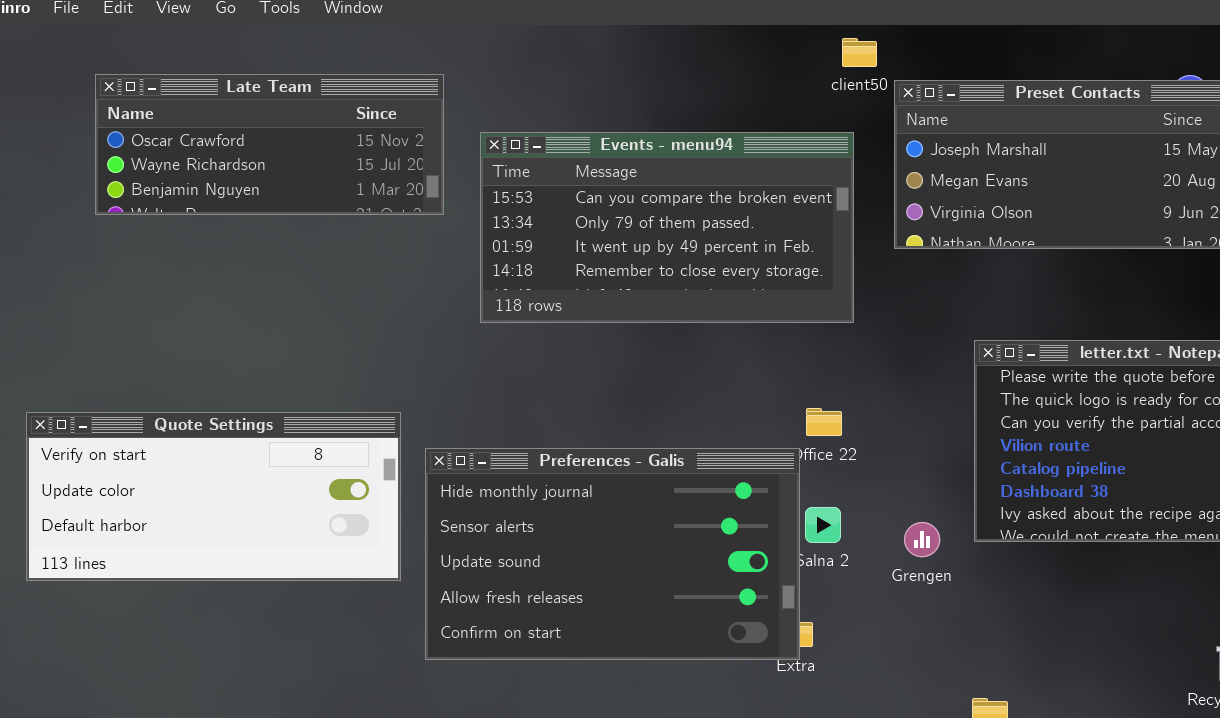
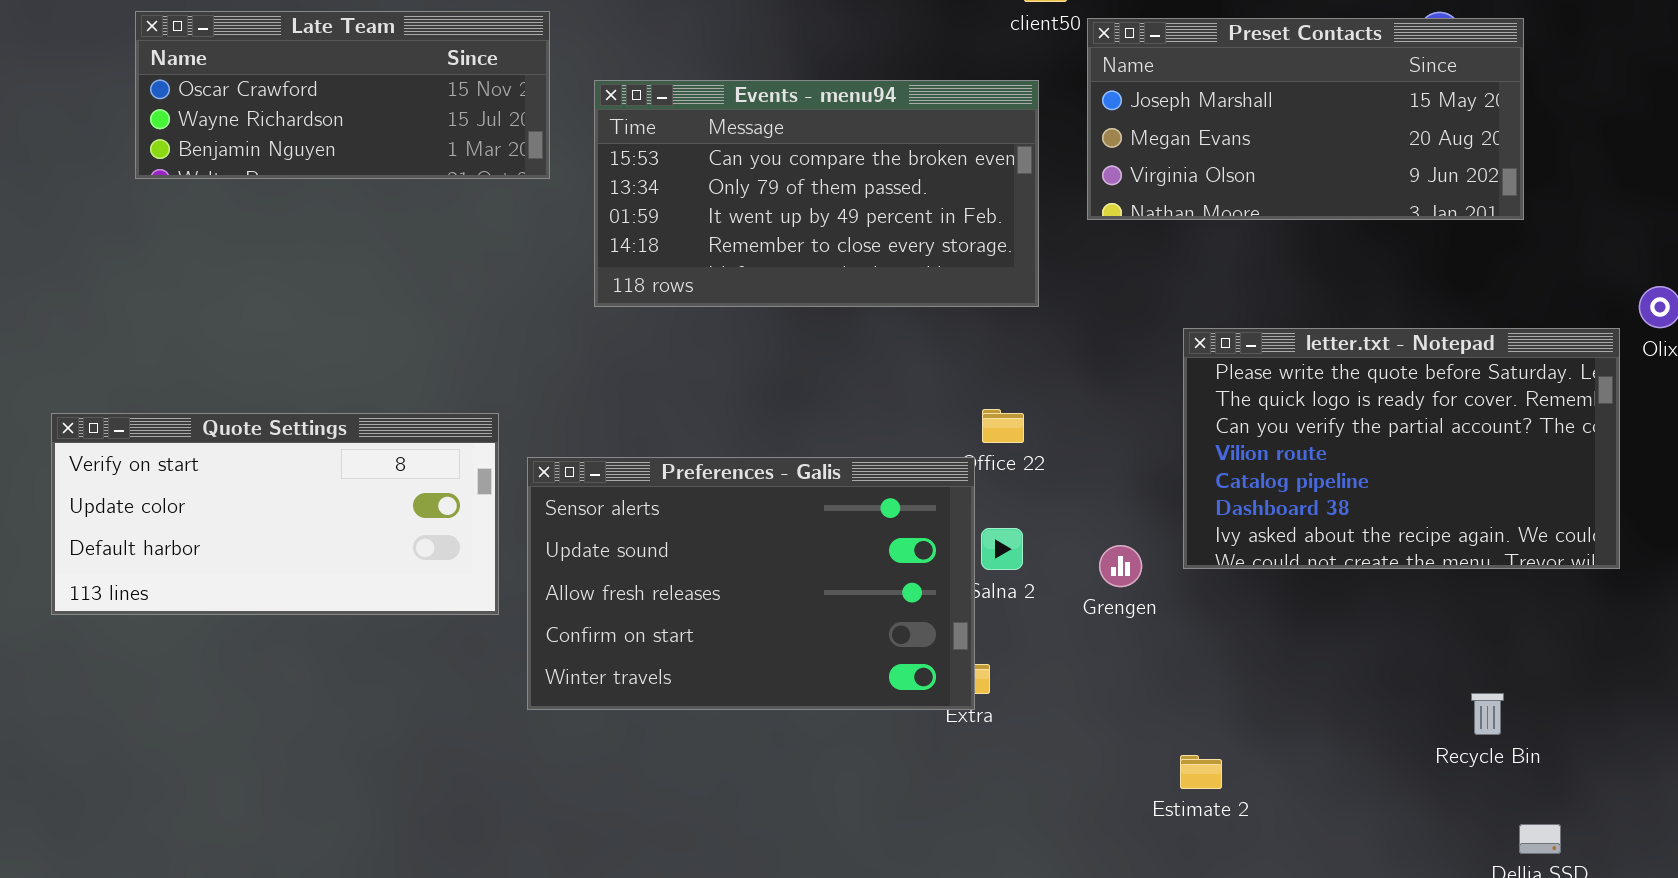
Preferences - Galis: [425,448,800,660] -> [527,457,975,710], scrolled down 1 row

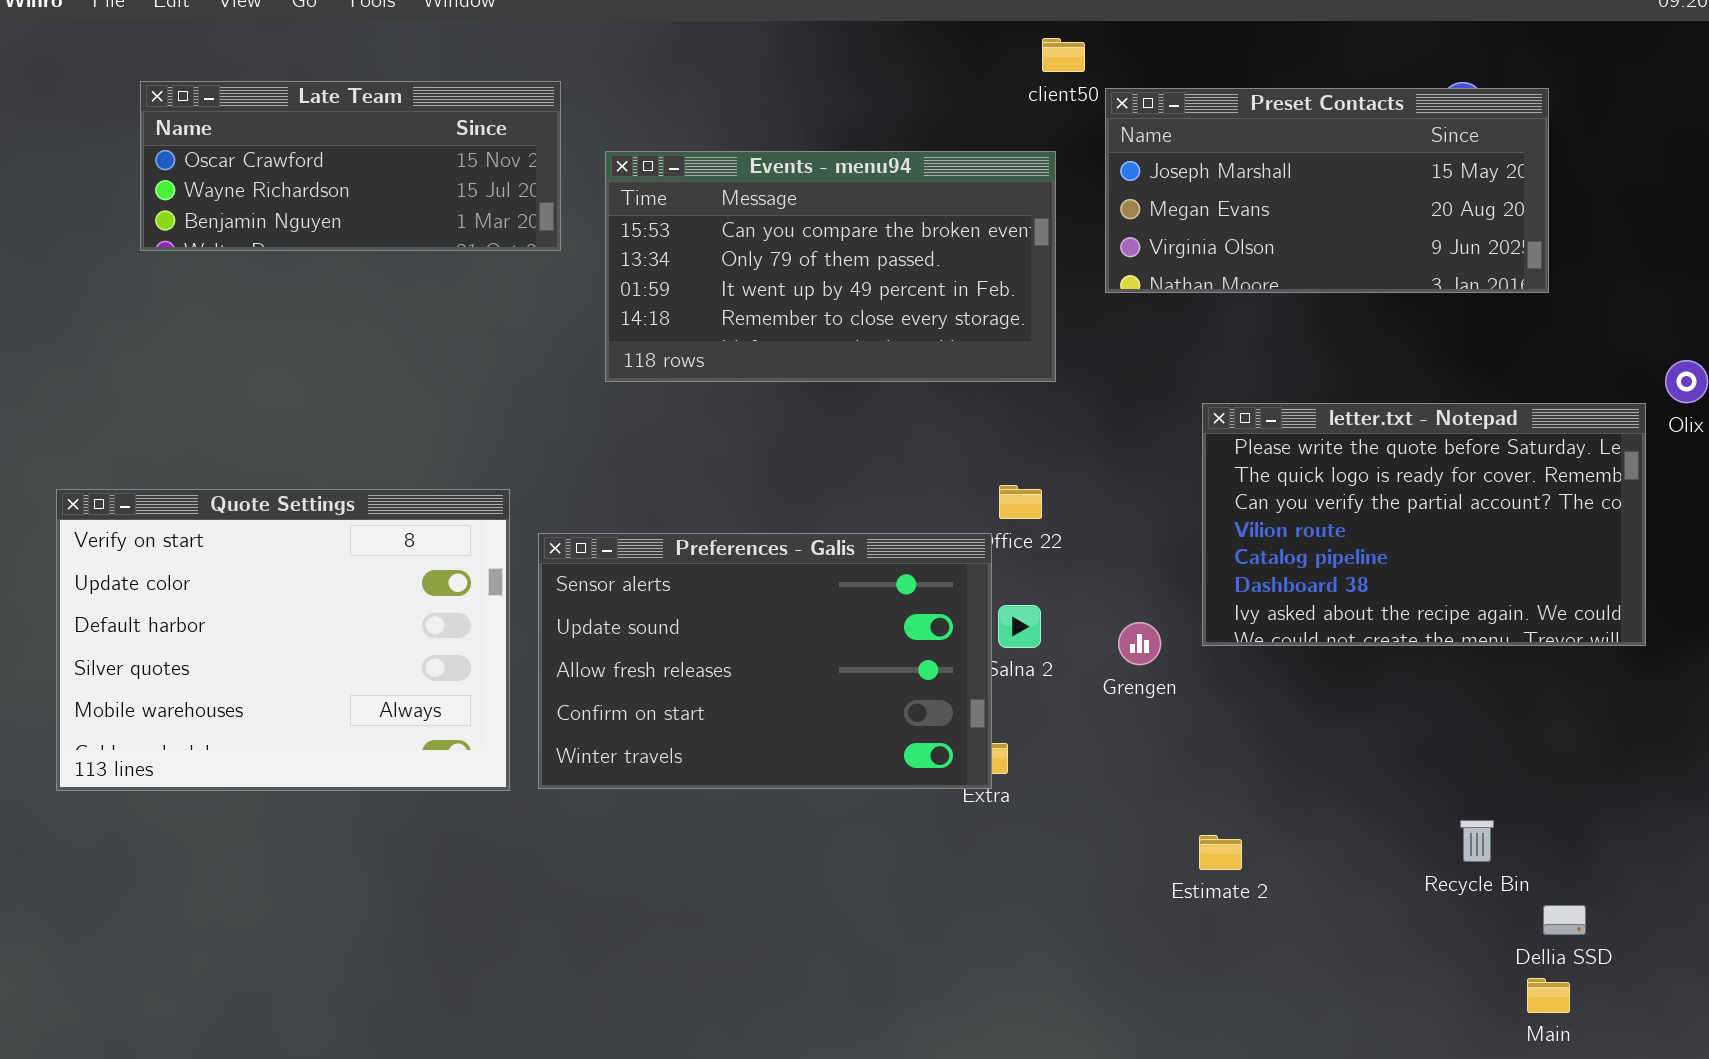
Quote Settings: [51,413,499,615] -> [56,489,510,791], resized
Recycle Bin: [1471,693,1504,735] -> [1460,820,1494,862], moved

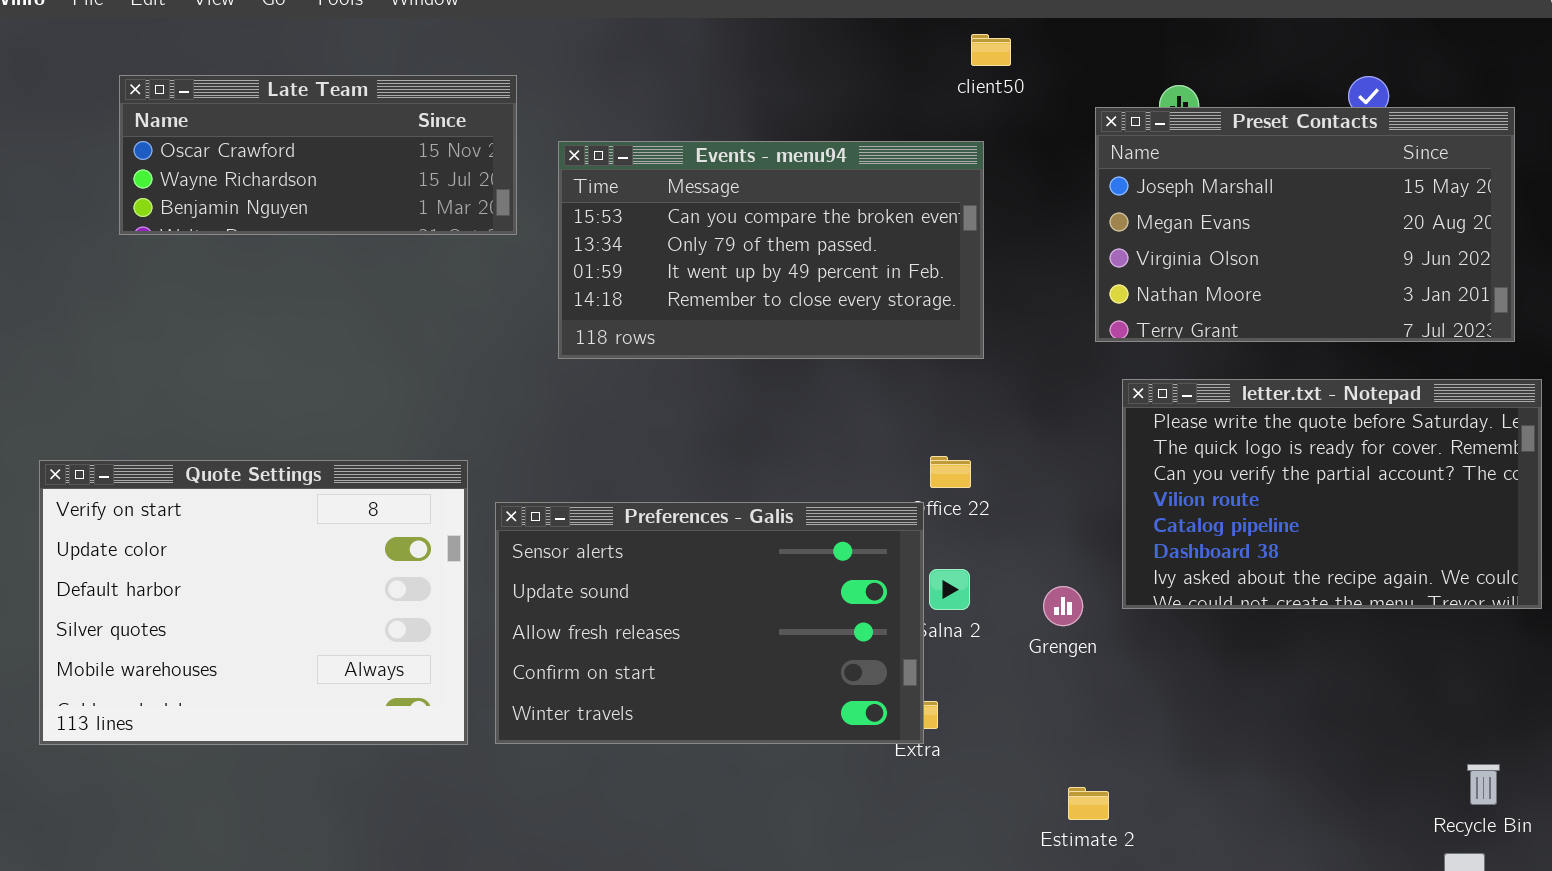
Preset Contacts: [1105,88,1549,293] -> [1095,107,1515,342], moved, resized
Recycle Bin: [1460,820,1494,862] -> [1467,764,1500,805], moved
Estimate 2: [1199,835,1242,870] -> [1068,787,1109,820], moved

